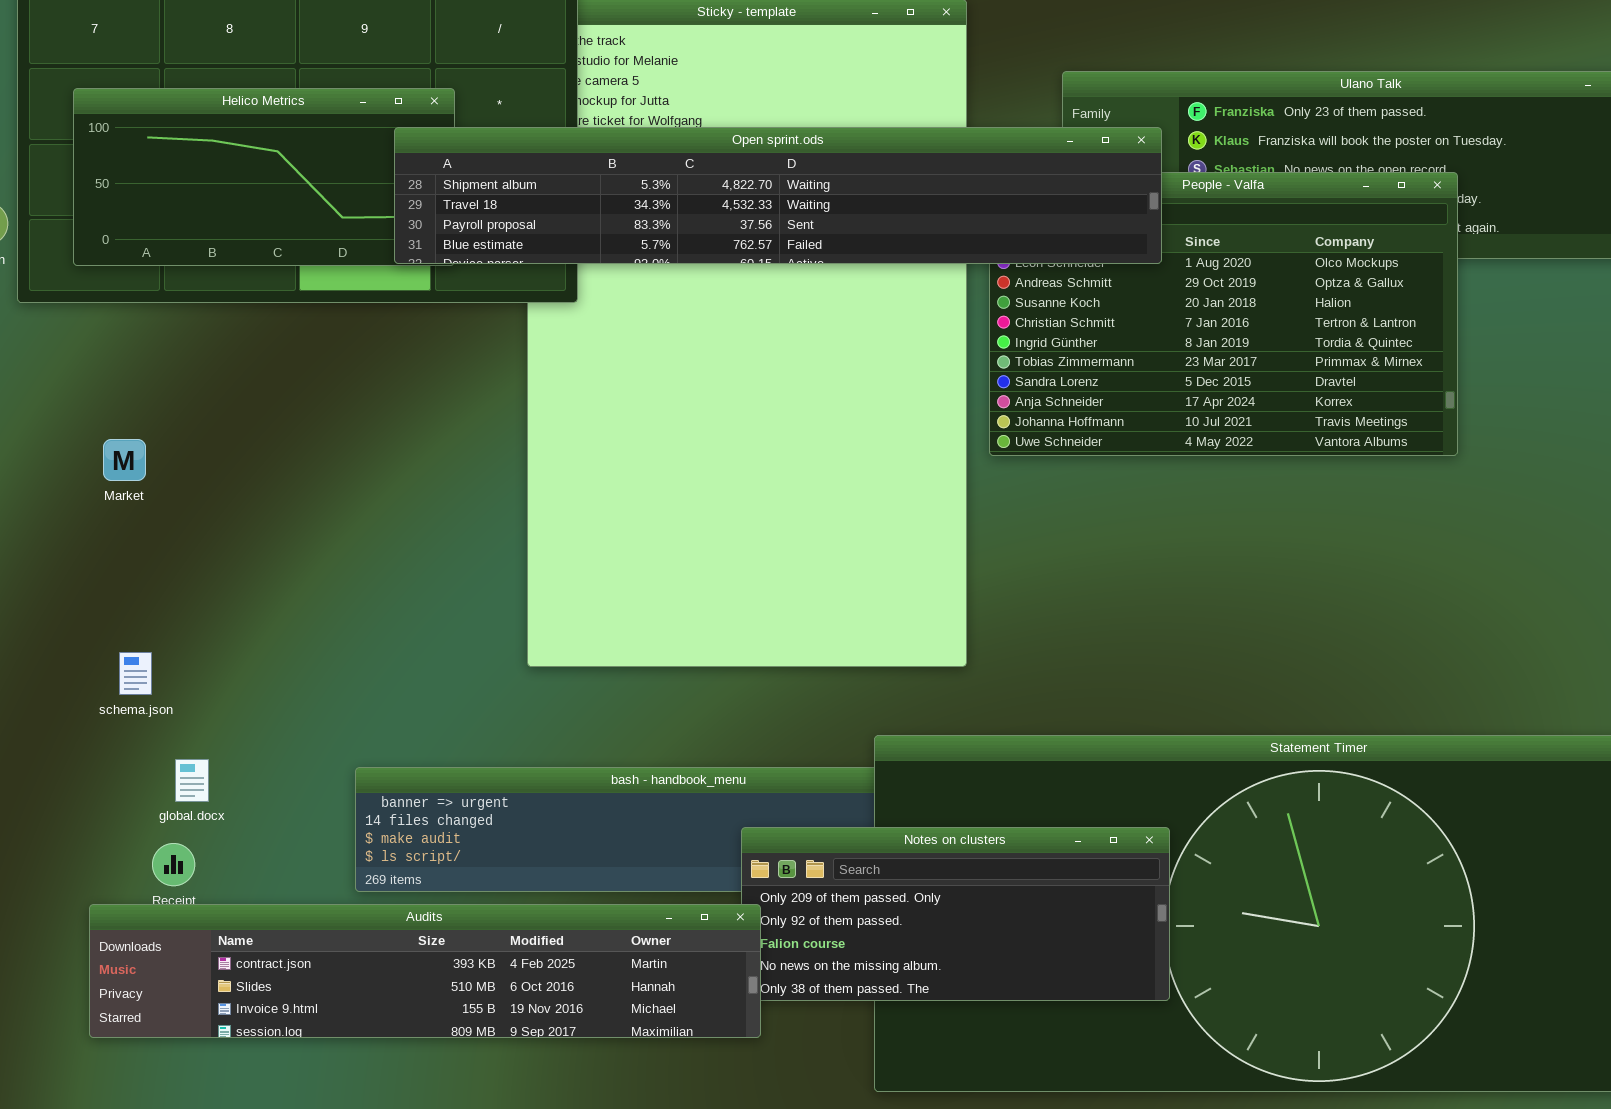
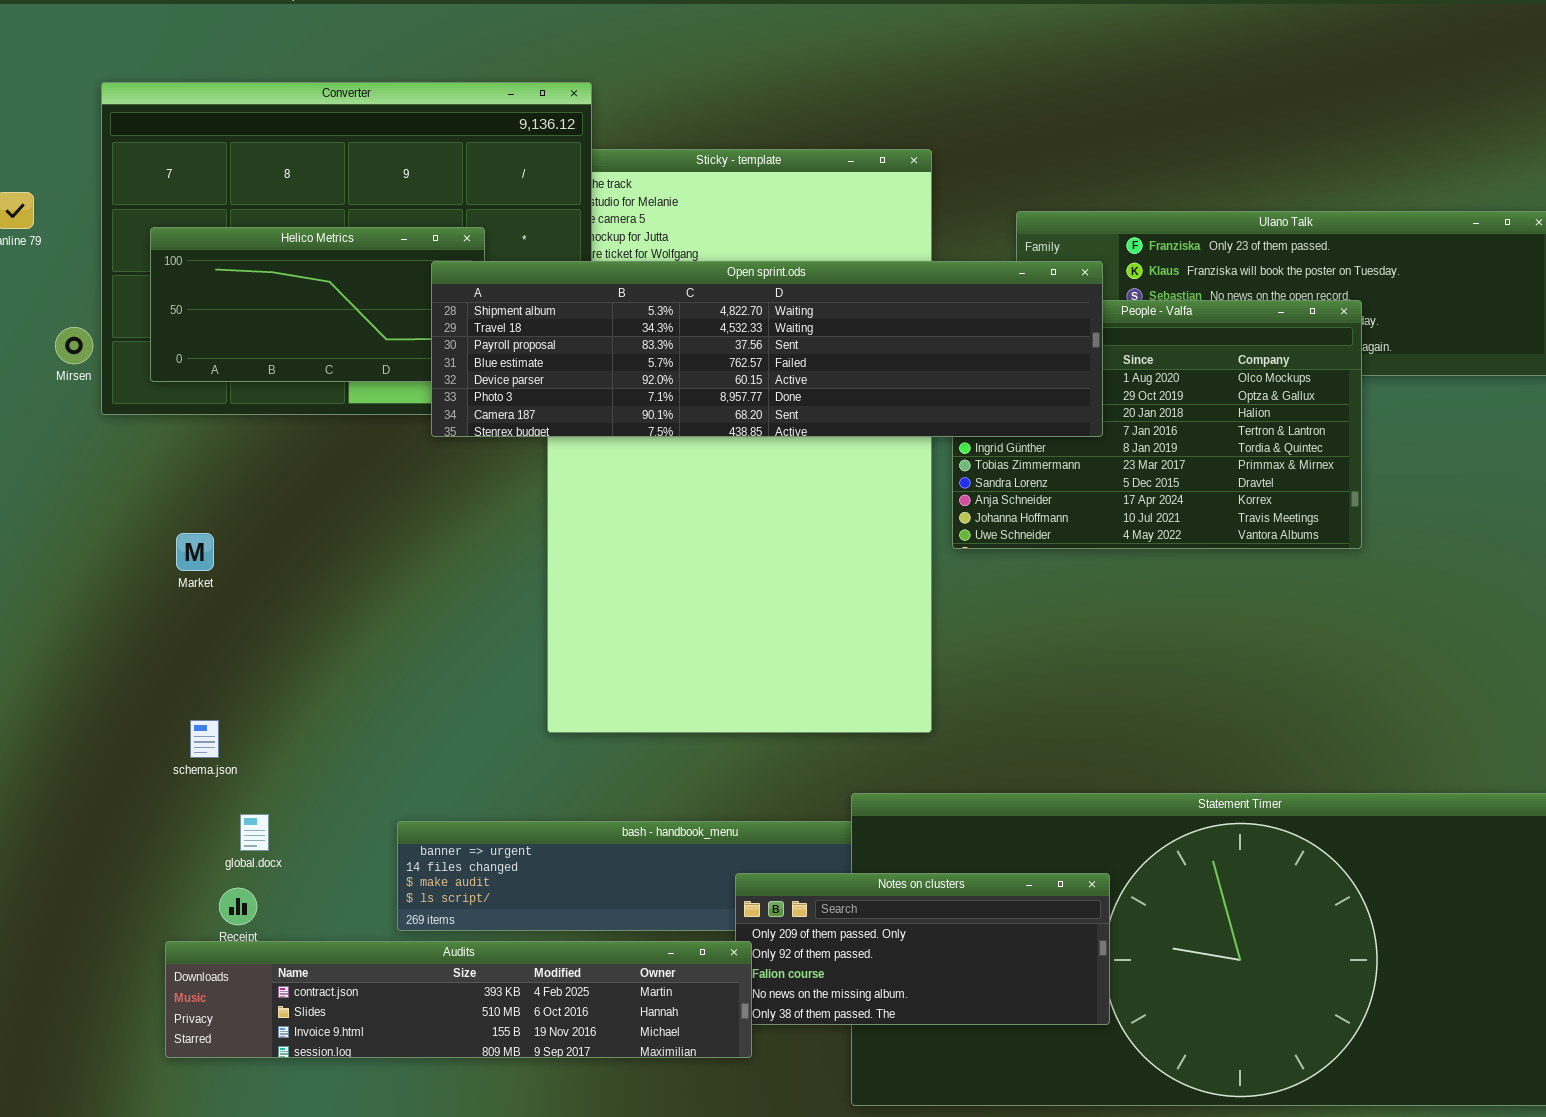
Open sprint.ods: [394,127,1162,264] -> [431,261,1103,437], resized

